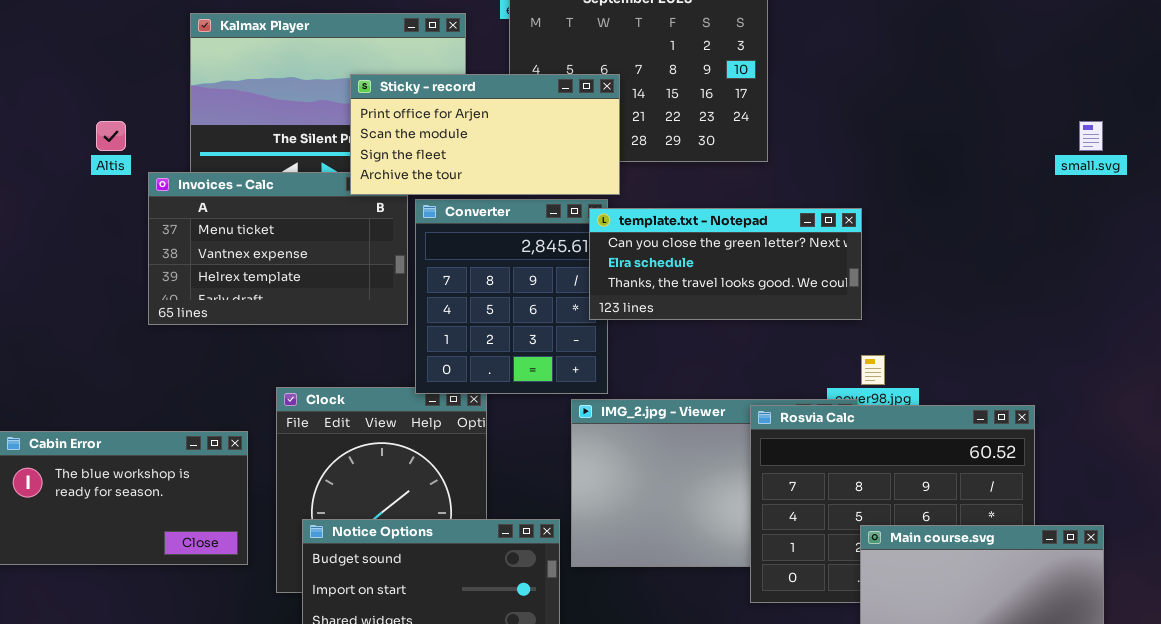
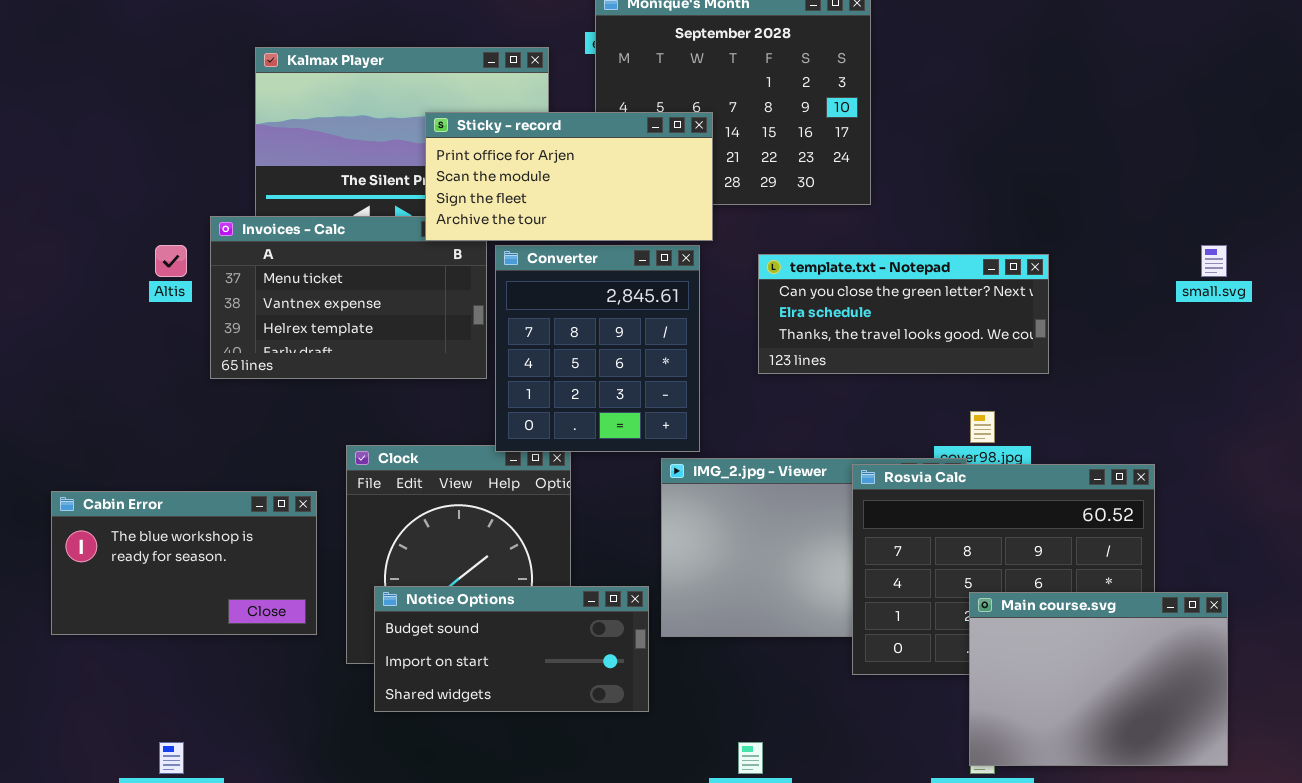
Altis: [96,121,126,151] -> [155,245,187,277], moved
small.svg: [1079,121,1103,151] -> [1201,245,1227,277], moved
template.txt - Notepad: [589,208,862,320] -> [758,254,1049,374], moved

